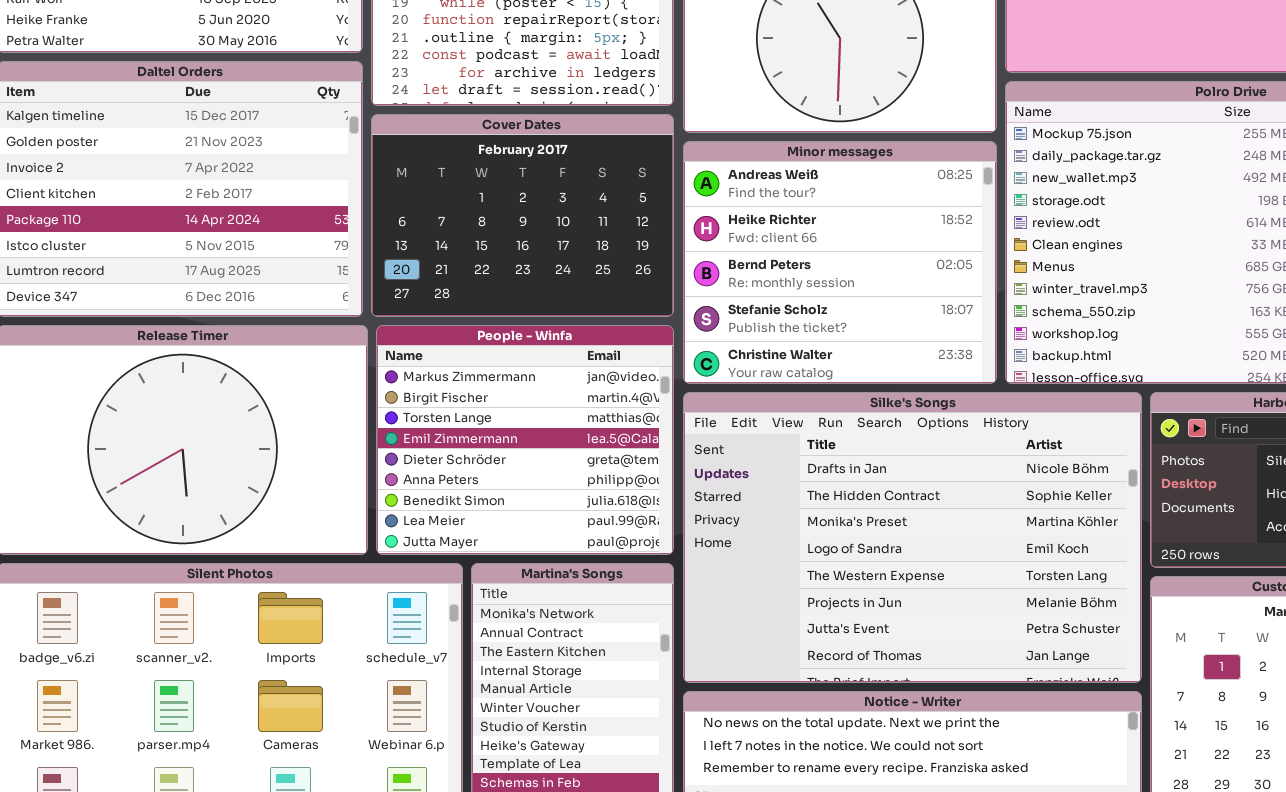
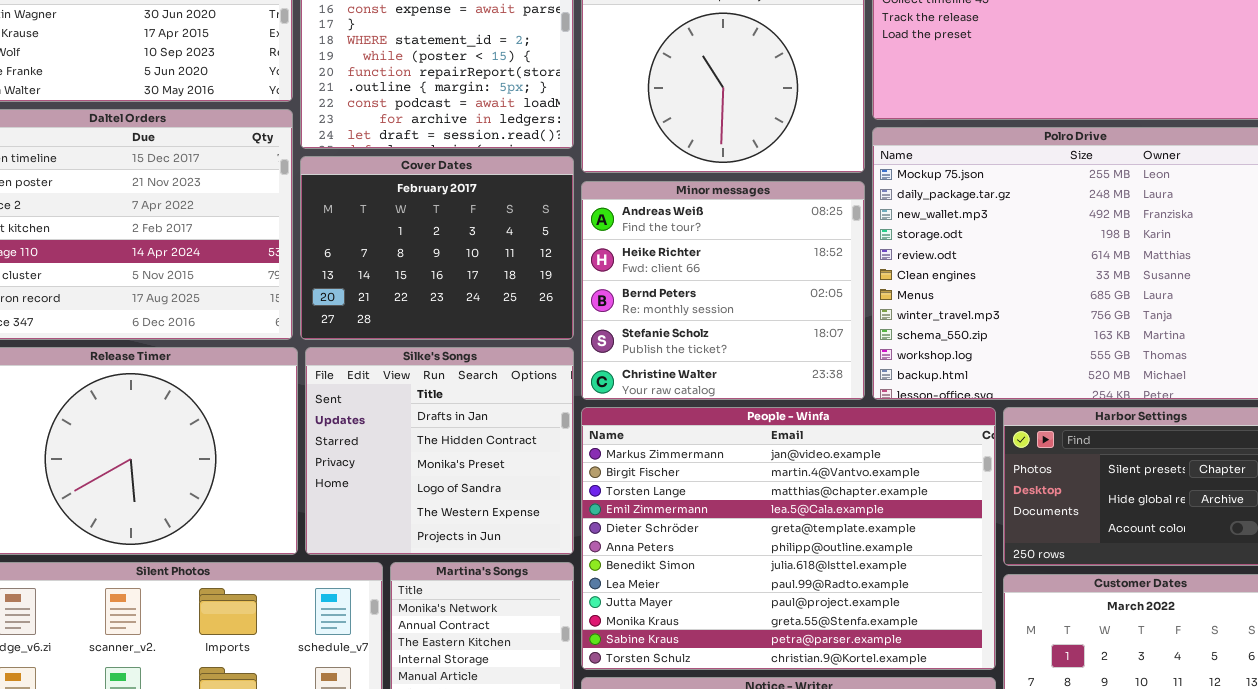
People - Winfa: [376,325,674,555] -> [581,407,996,670], moved, resized
Silke's Songs: [683,392,1142,683] -> [305,347,574,555], moved, resized

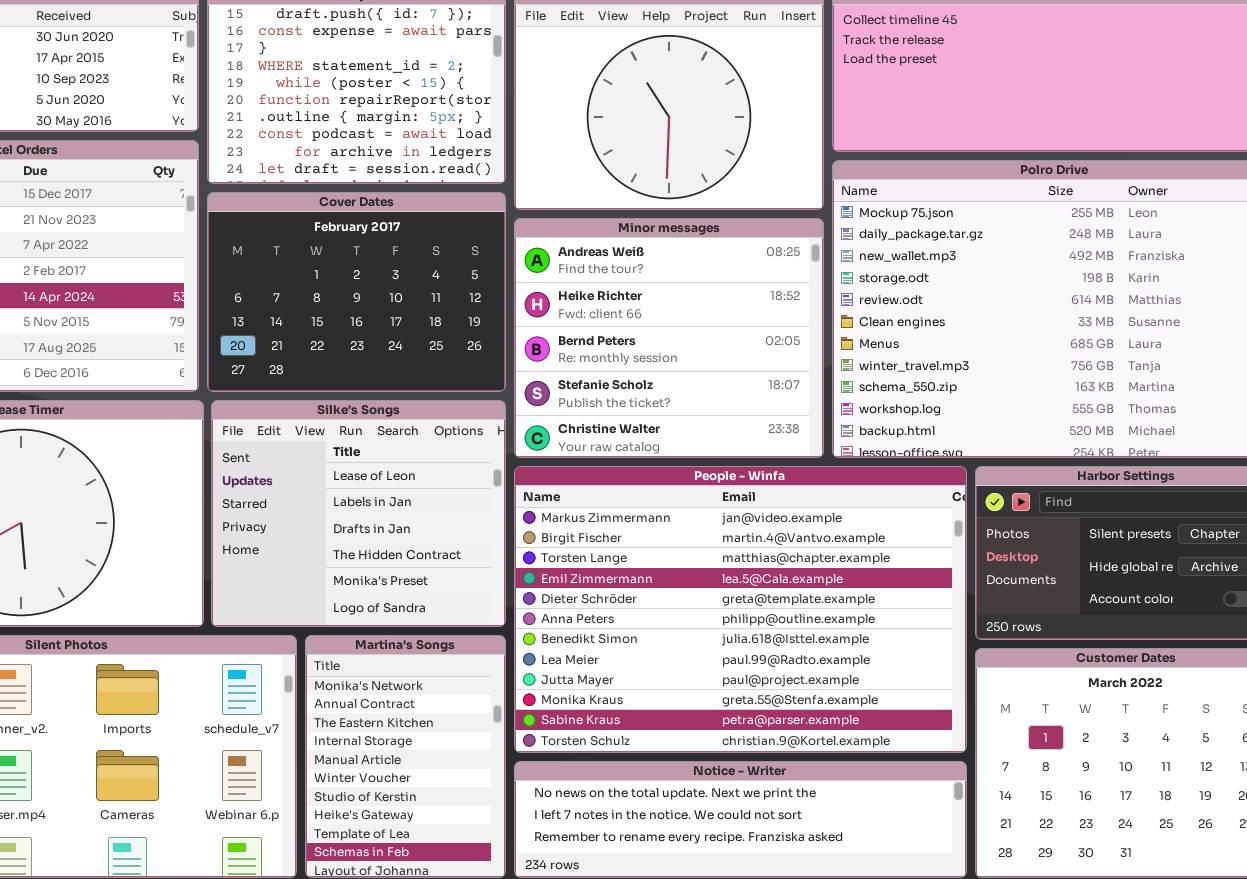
Silke's Songs: [305,347,574,555] -> [211,400,506,627], scrolled up 2 rows

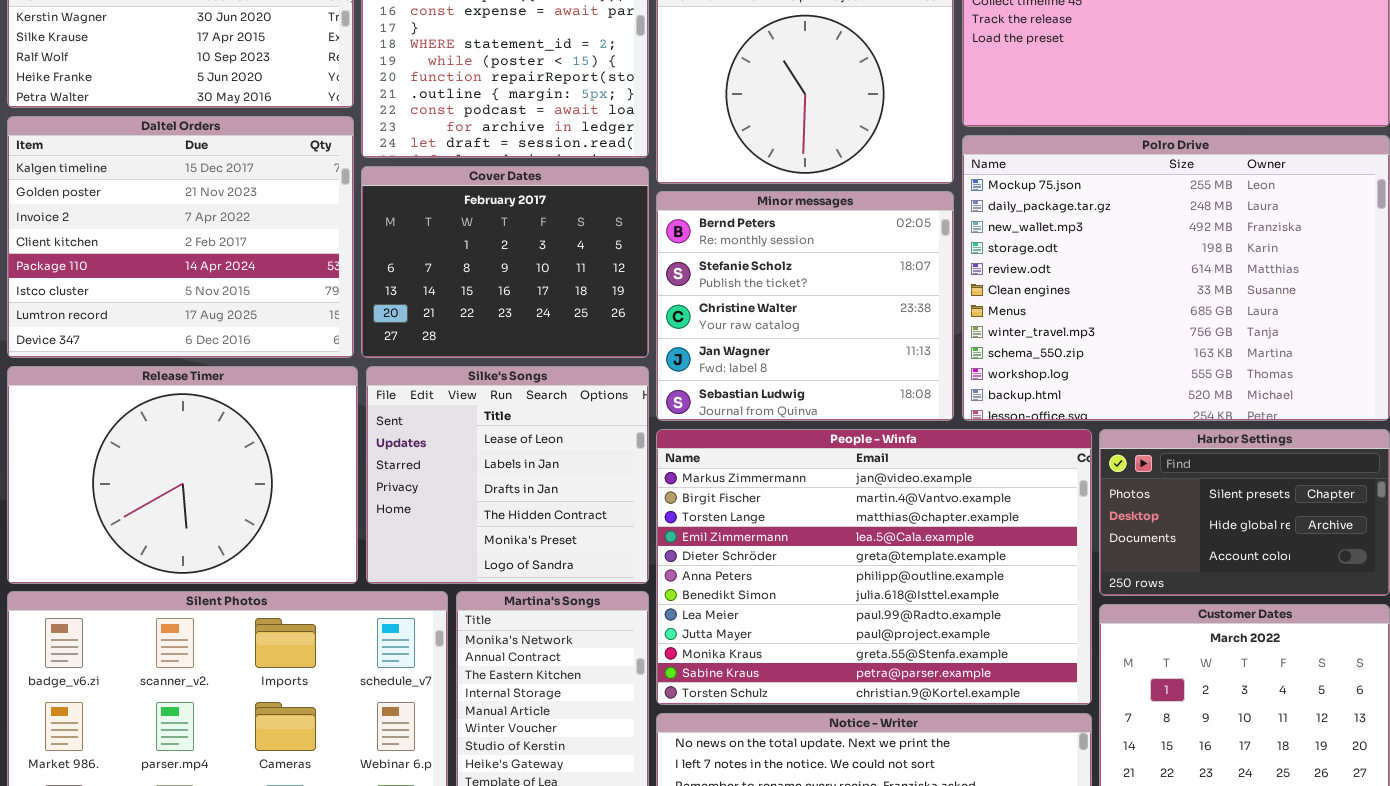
Minor messages: [514,218,824,458] -> [656,191,954,421], scrolled down 2 rows

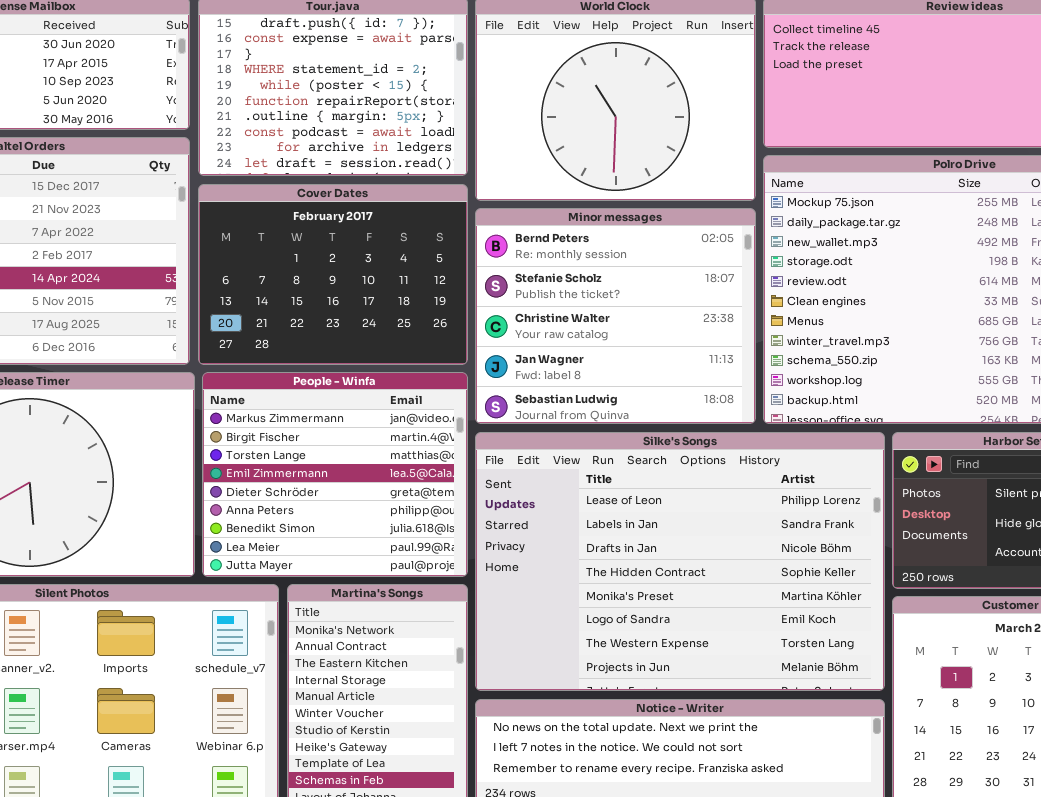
Silke's Songs: [366,366,649,584] -> [475,432,885,691], moved, resized
People - Winfa: [656,429,1092,705] -> [202,372,468,577], moved, resized

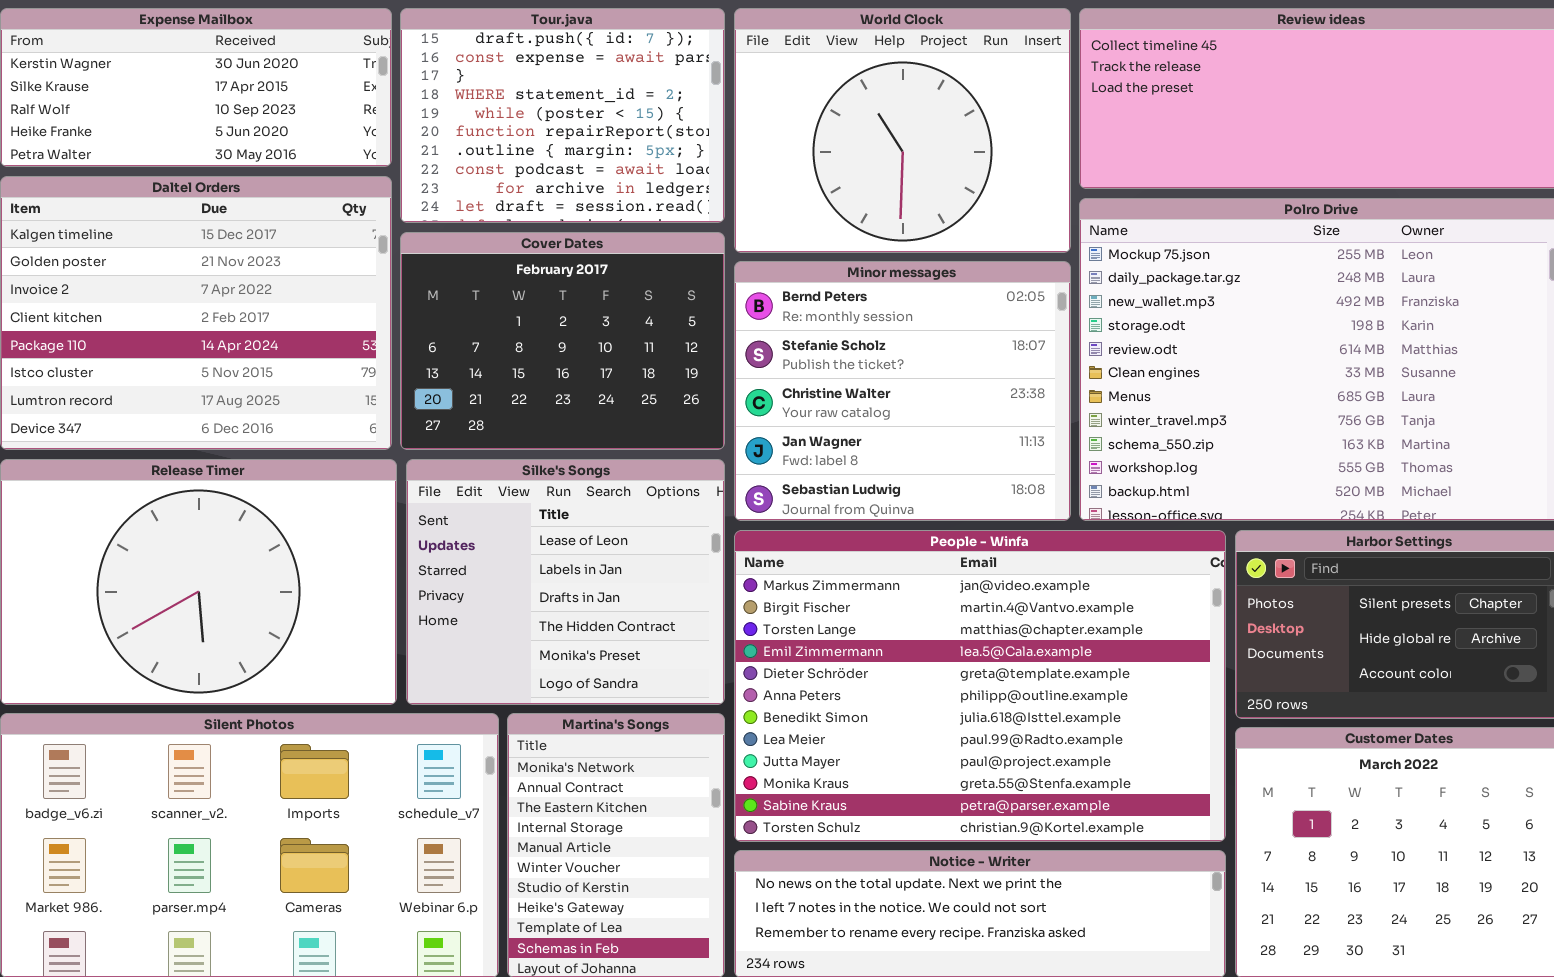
People - Winfa: [202,372,468,577] -> [734,530,1226,842], moved, resized
Silke's Songs: [475,432,885,691] -> [406,459,725,705], moved, resized

